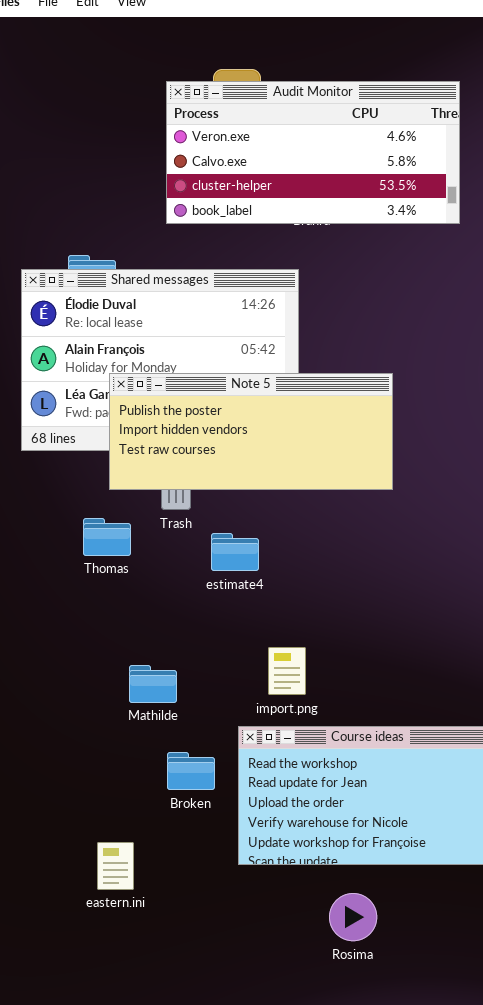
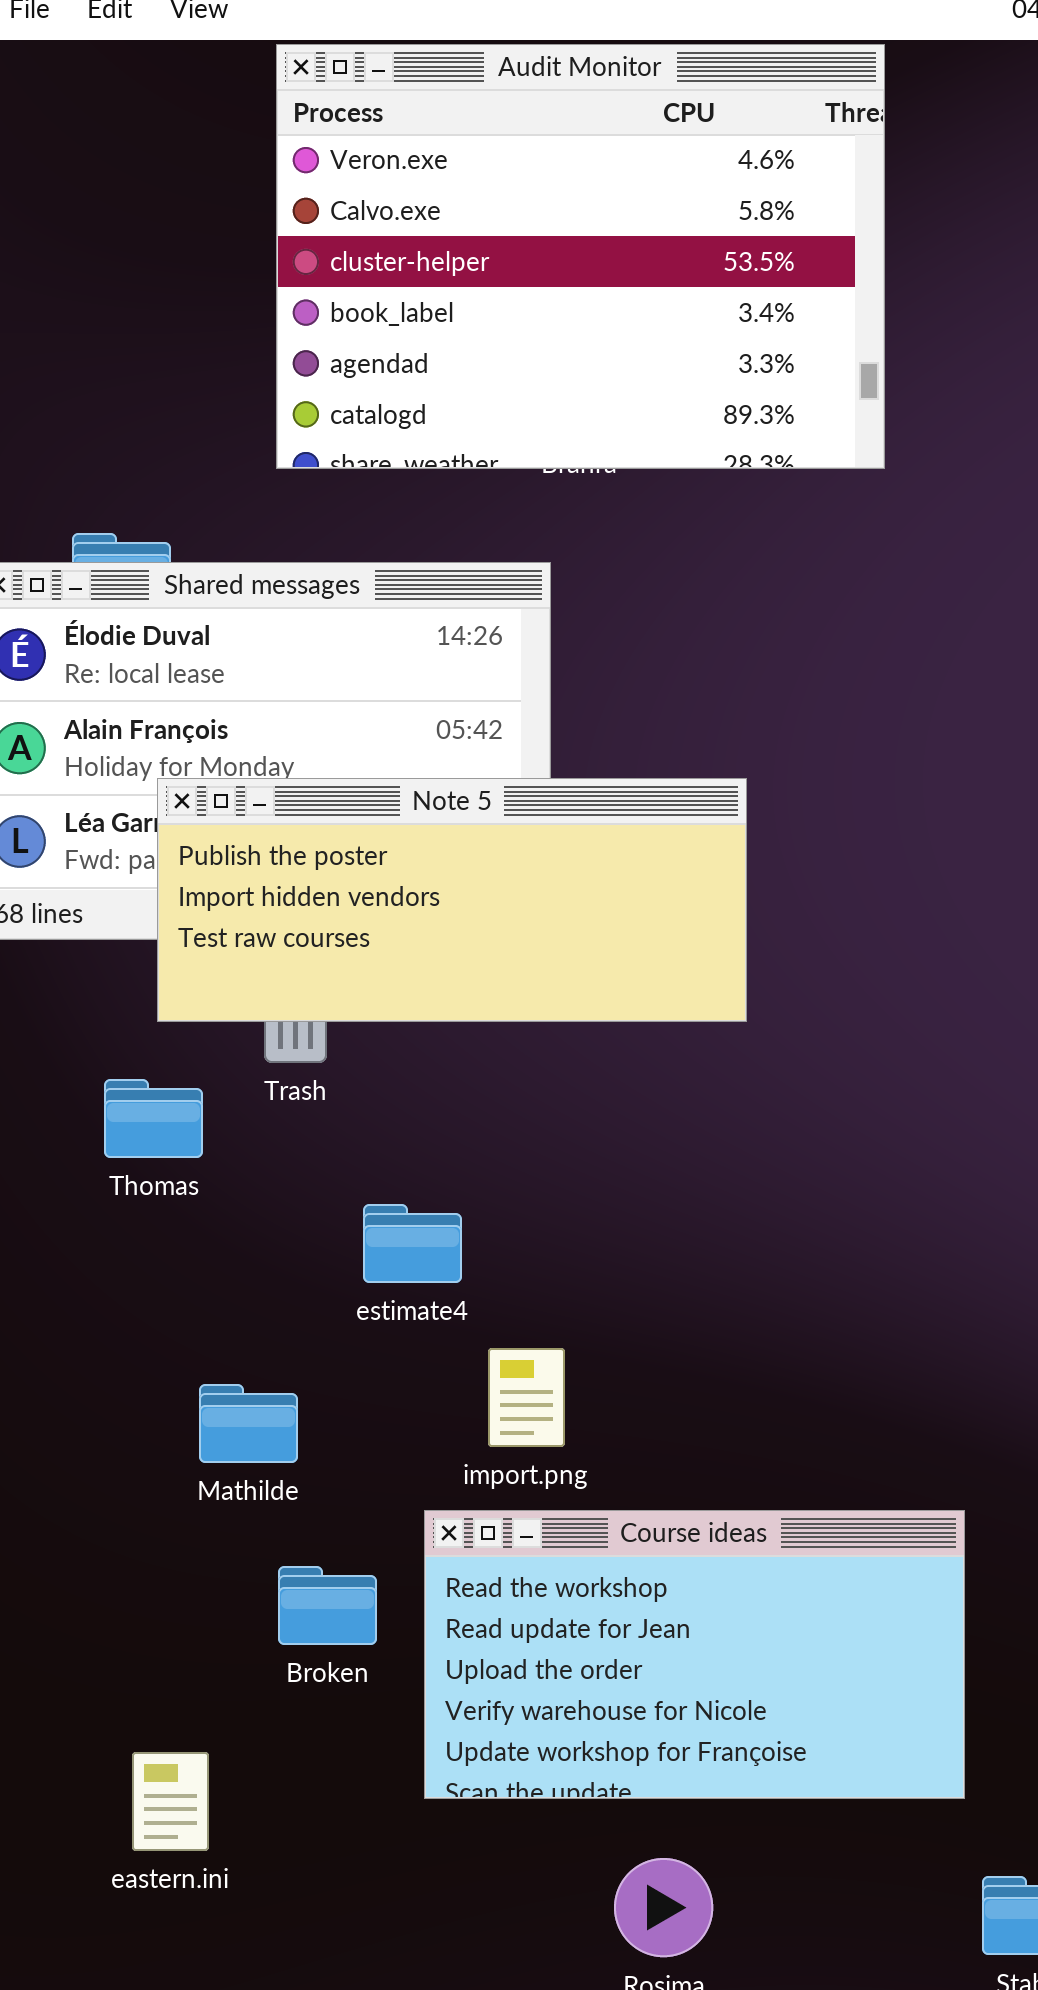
Audit Monitor: [166,81,460,224] -> [276,44,885,469], resized
estimate4: [211,533,259,571] -> [363,1204,462,1283], moved

